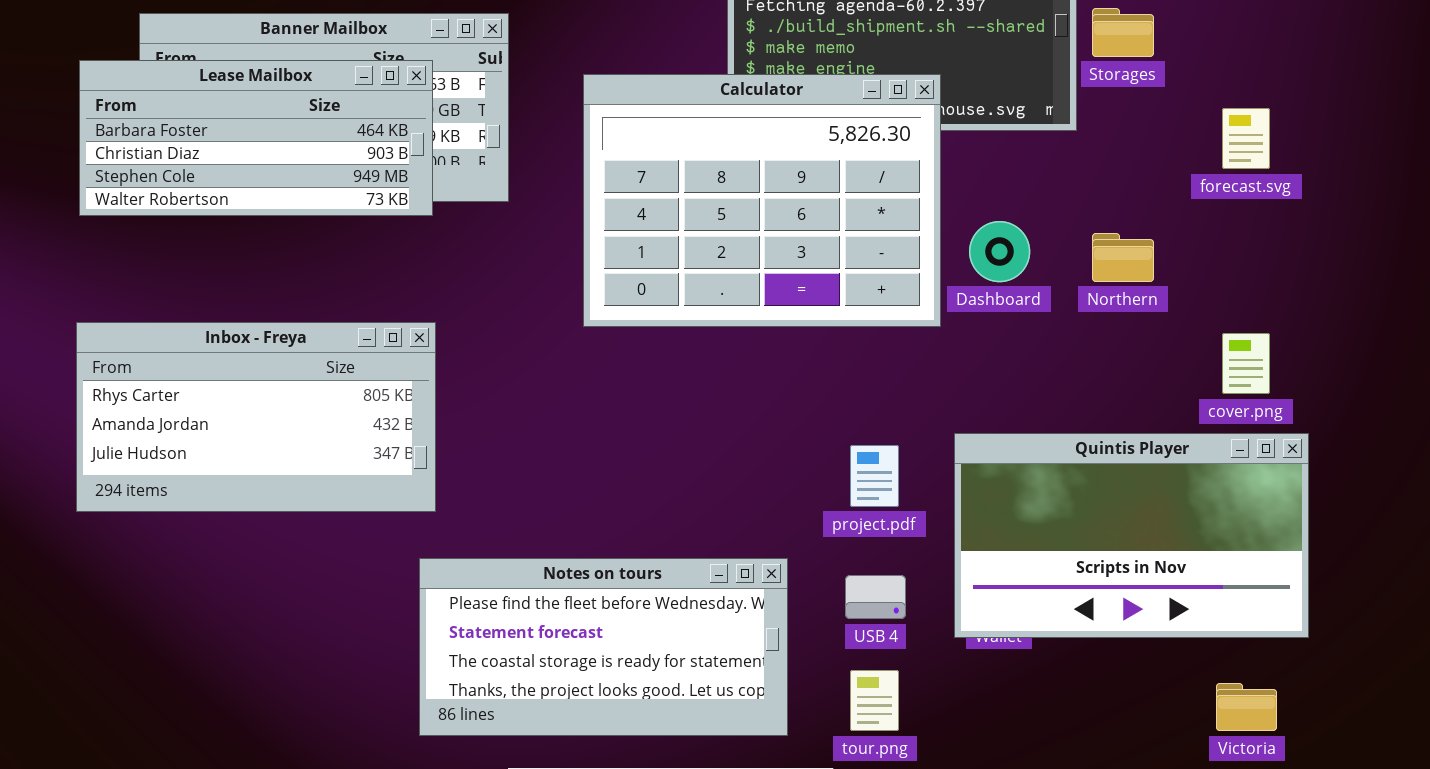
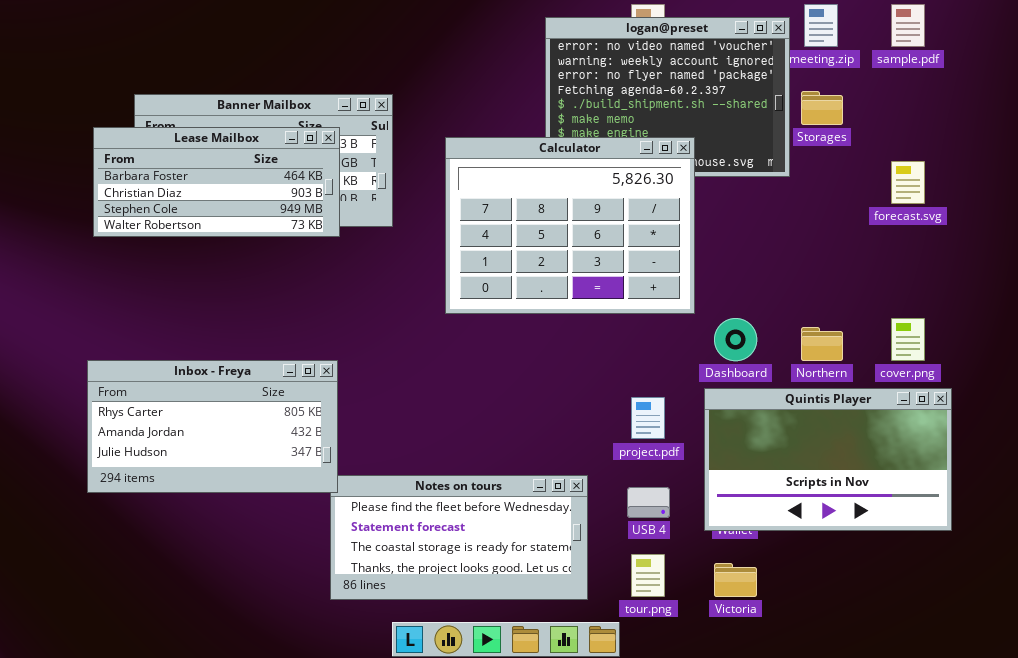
Dashboard: [969,221,1030,282] -> [714,318,757,361], moved
Northern: [1092,233,1154,282] -> [801,327,843,361], moved
Inbox - Freya: [76,322,436,512] -> [87,360,338,493], moved
Victoria: [1216,683,1277,731] -> [714,563,757,597], moved

